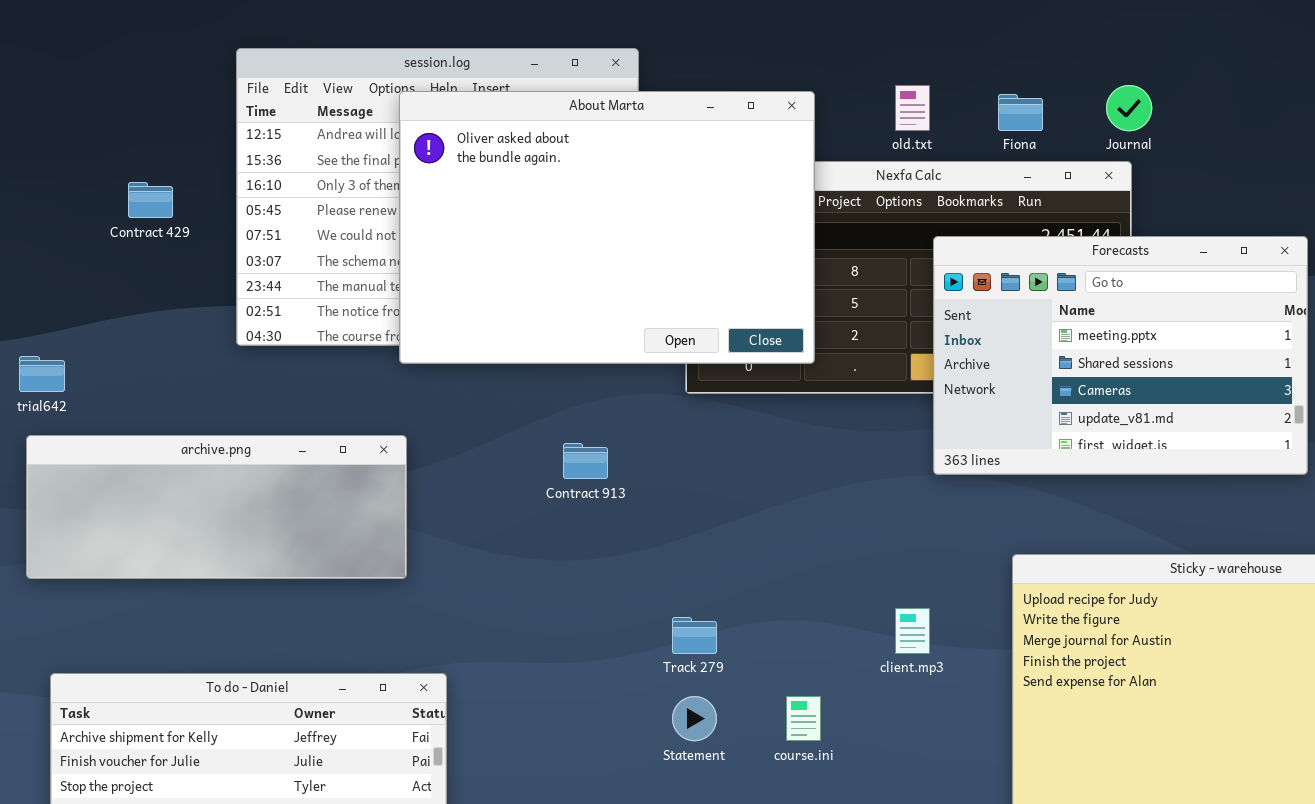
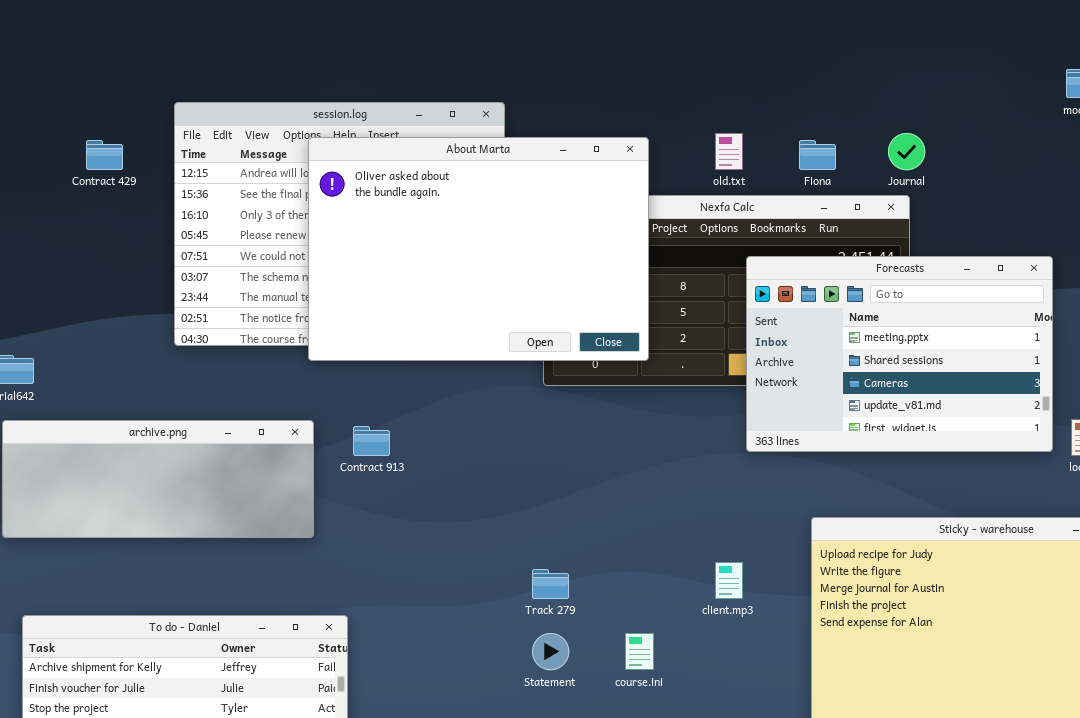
Contract 429: [128,182,173,218] -> [86,140,123,170], moved
Contract 913: [563,443,608,479] -> [353,426,390,456], moved

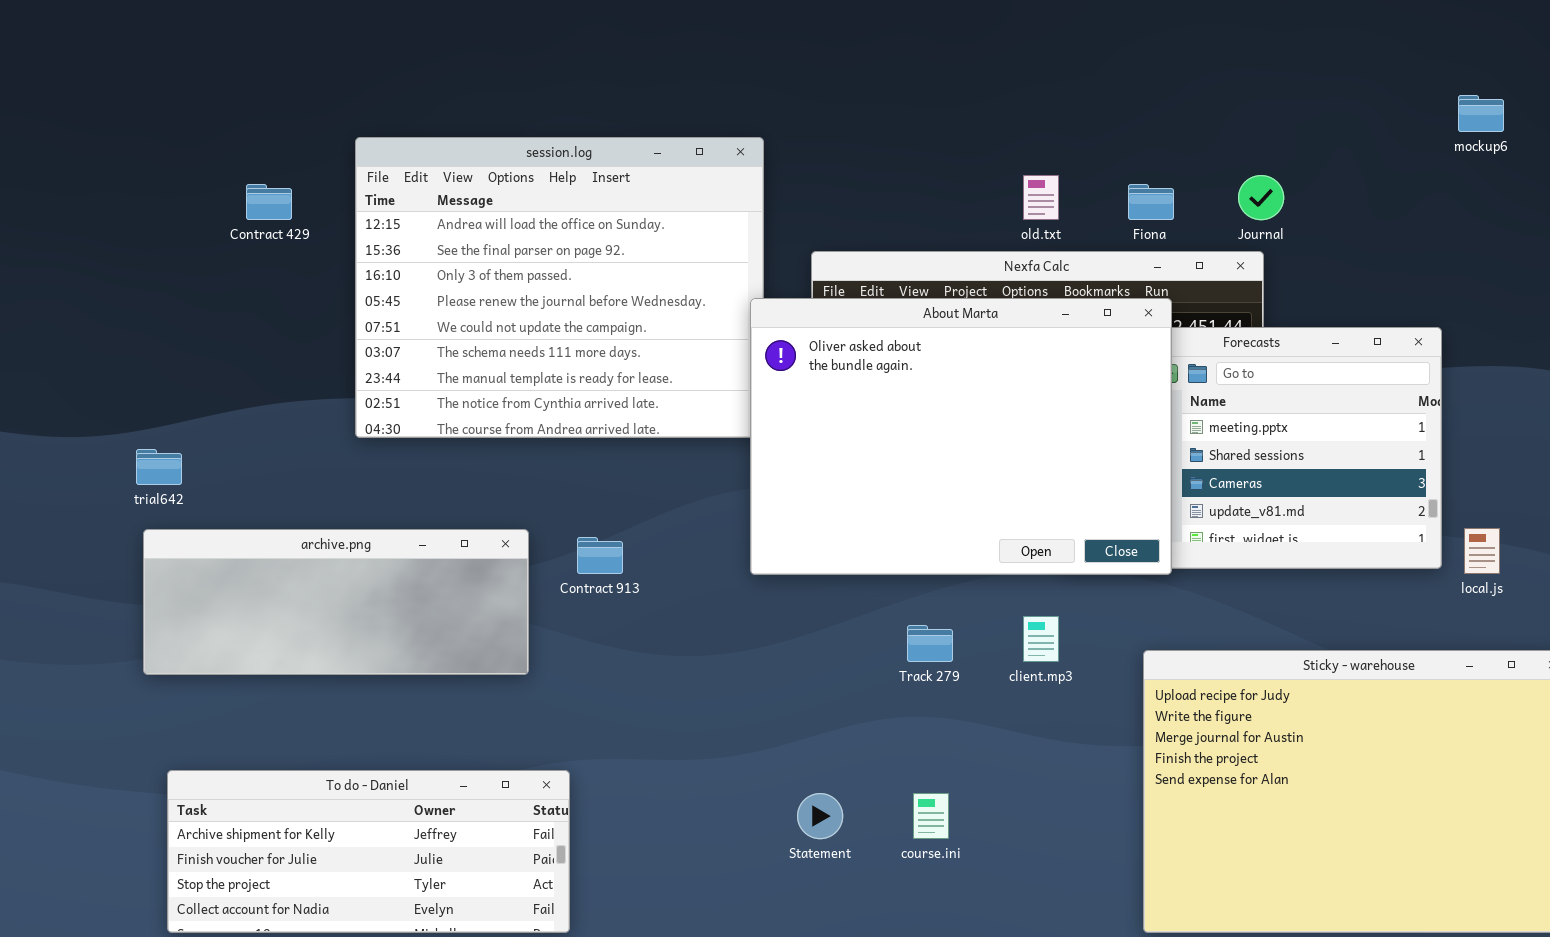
About Marta: [308,137,649,361] -> [750,298,1172,575], moved
client.mp3: [715,562,743,599] -> [1023,616,1059,662], moved
Track 279: [532,569,569,599] -> [907,625,953,662], moved

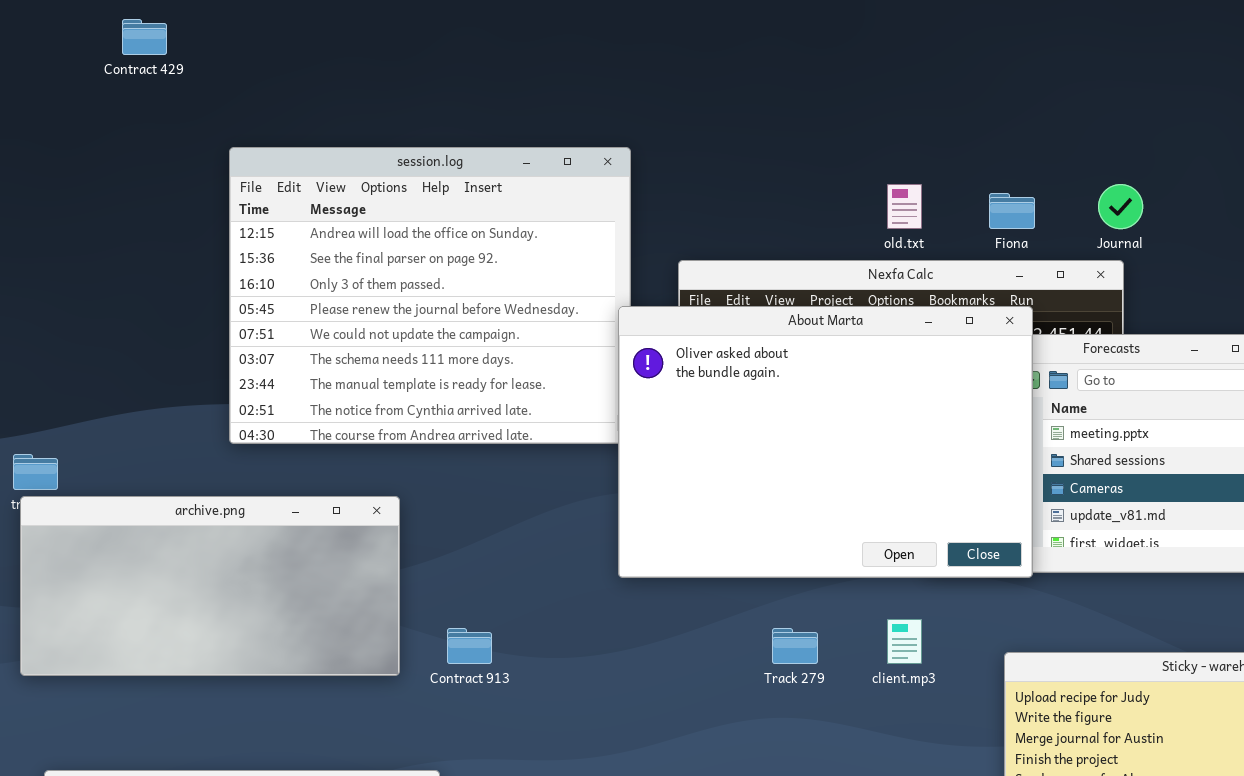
Contract 429: [246,184,292,220] -> [122,19,167,55], moved
archive.png: [143,529,529,675] -> [20,496,400,676], resized
Contract 913: [577,537,623,574] -> [447,628,492,664], moved

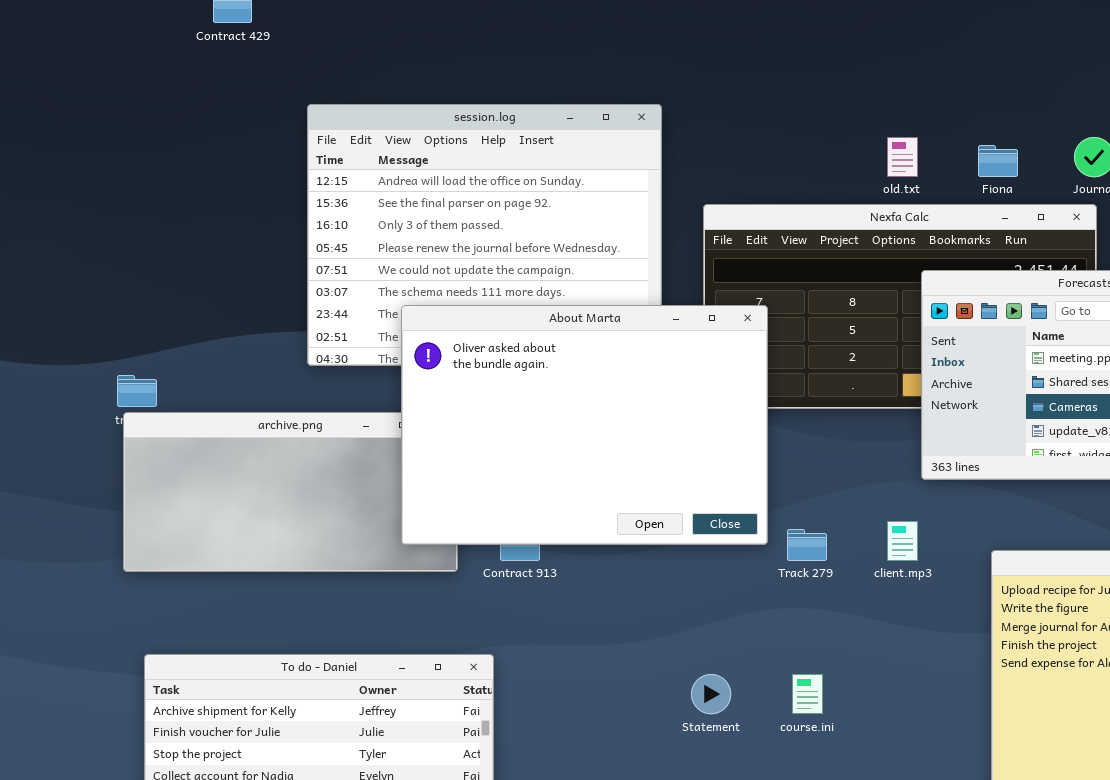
About Marta: [618,306,1033,578] -> [401,305,768,545], moved

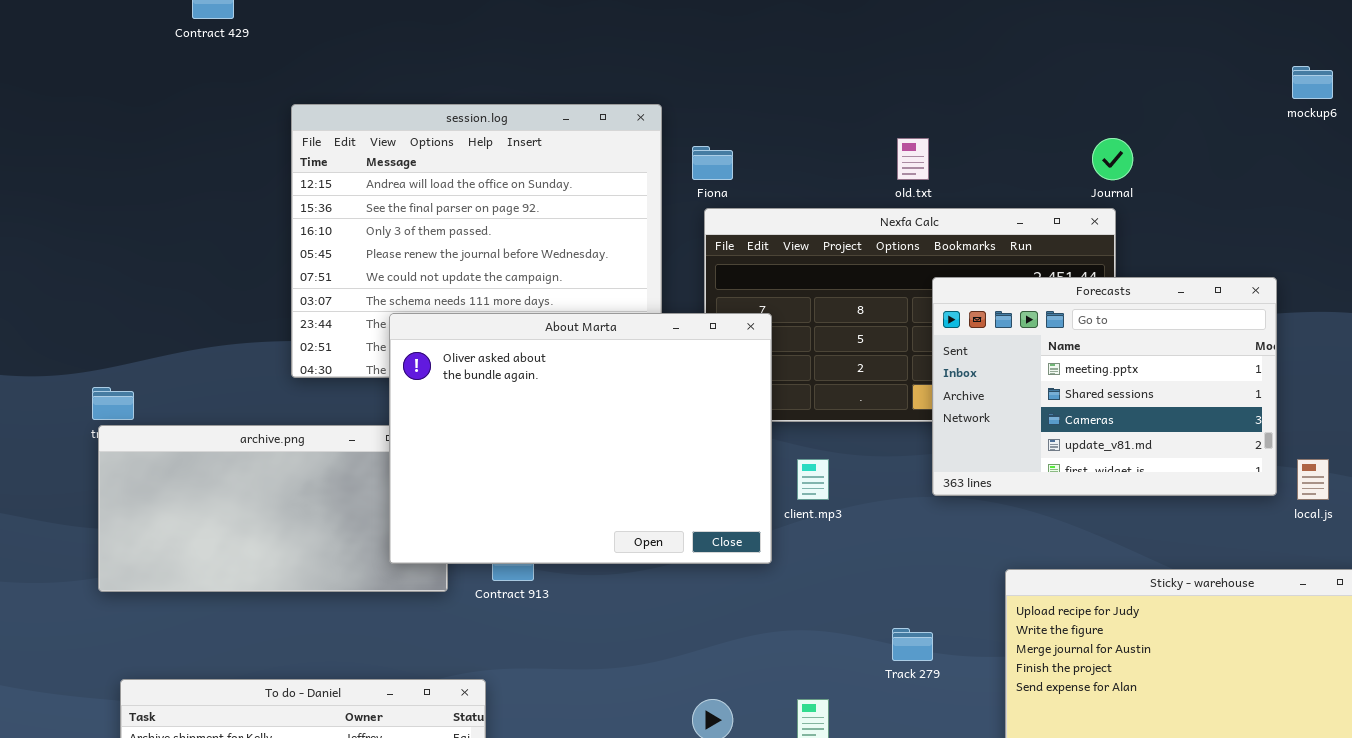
Fiona: [978,145,1018,177] -> [692,146,733,180], moved
client.mp3: [887,521,918,561] -> [797,459,829,500], moved
Track 279: [787,529,827,561] -> [892,628,933,661], moved

